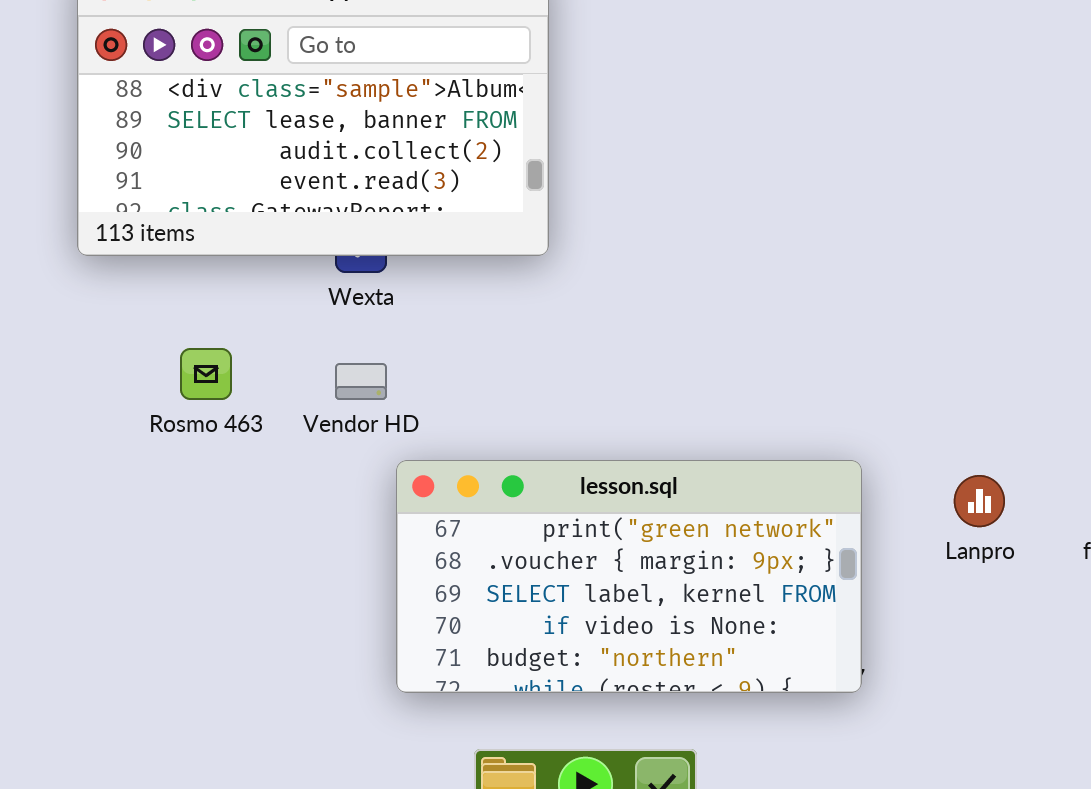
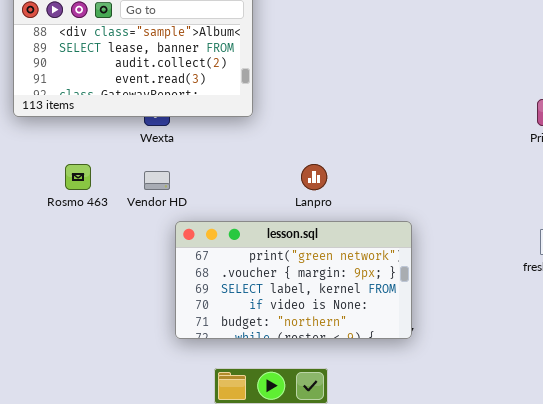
Lanpro: [954,475,1005,527] -> [301,164,327,190], moved

